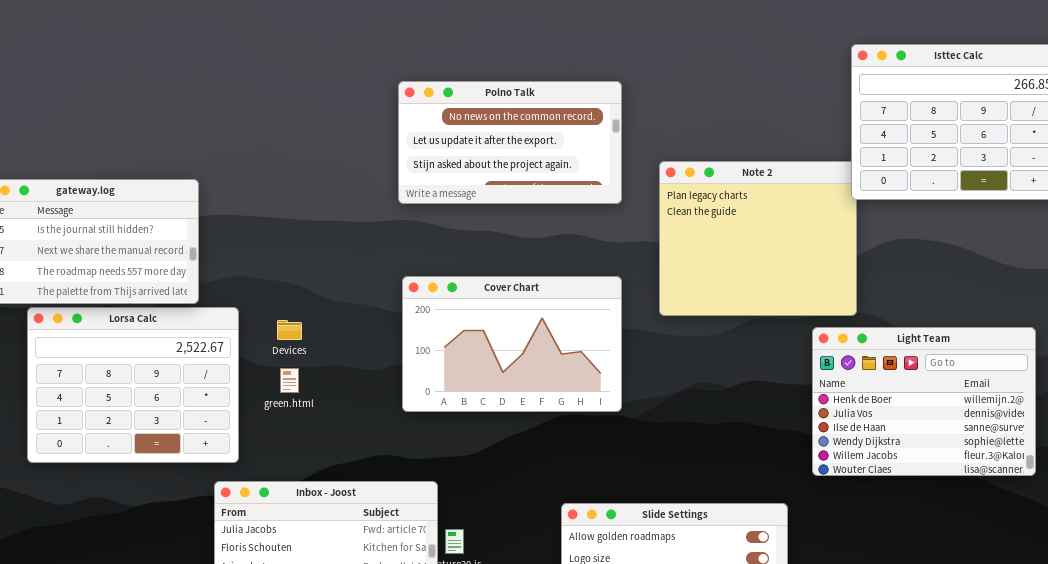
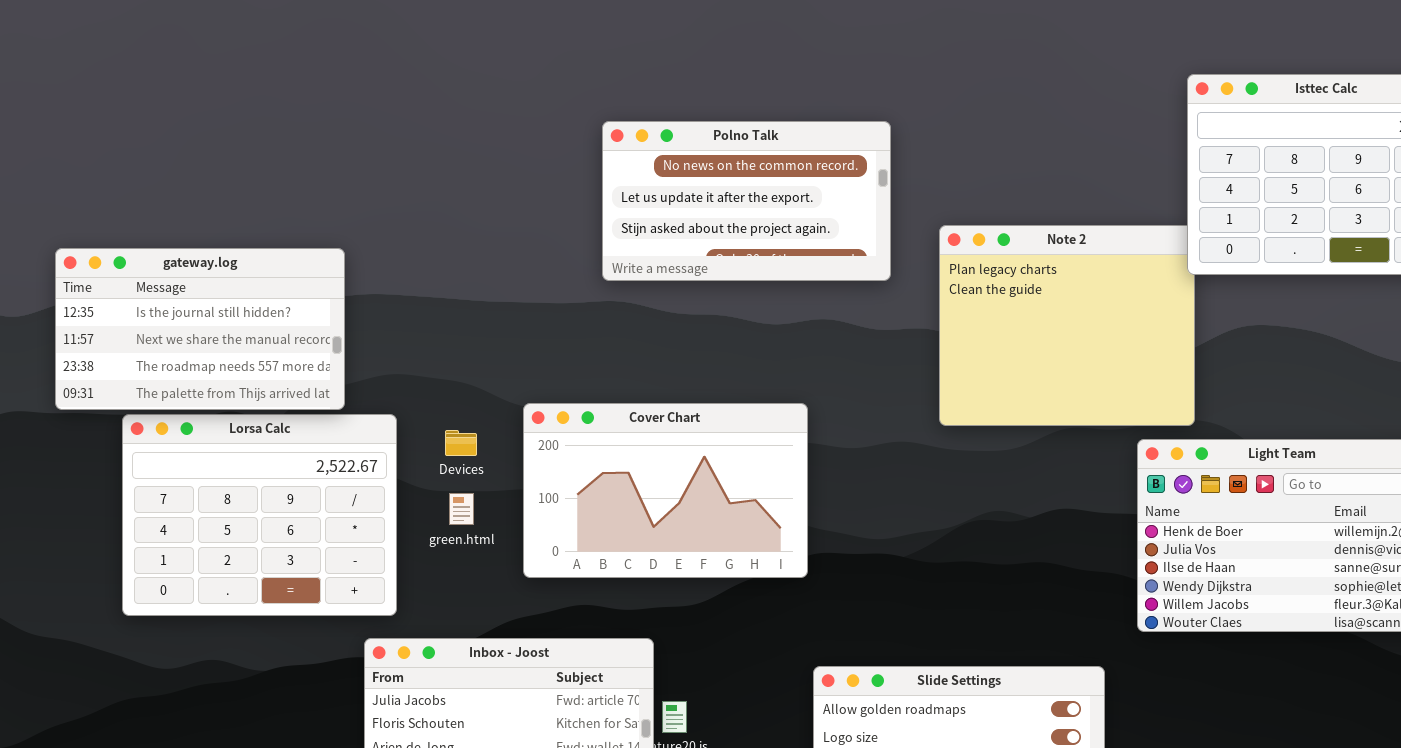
Cover Chart: [402,276,622,412] -> [523,403,808,578], moved

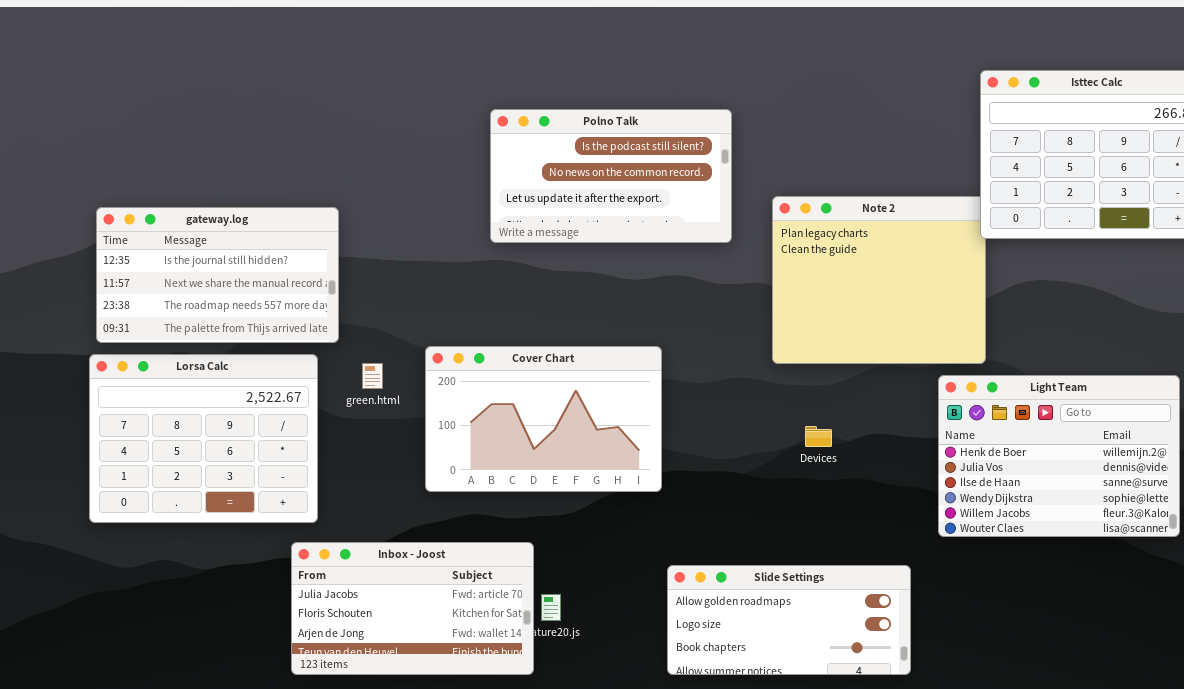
Polno Talk: [602,121,891,281] -> [490,109,732,243], scrolled up 1 row
gateway.log: [55,248,345,410] -> [96,207,339,343], moved
Devices: [445,430,477,456] -> [805,426,832,447], moved
green.html: [449,493,474,525] -> [362,363,383,389], moved

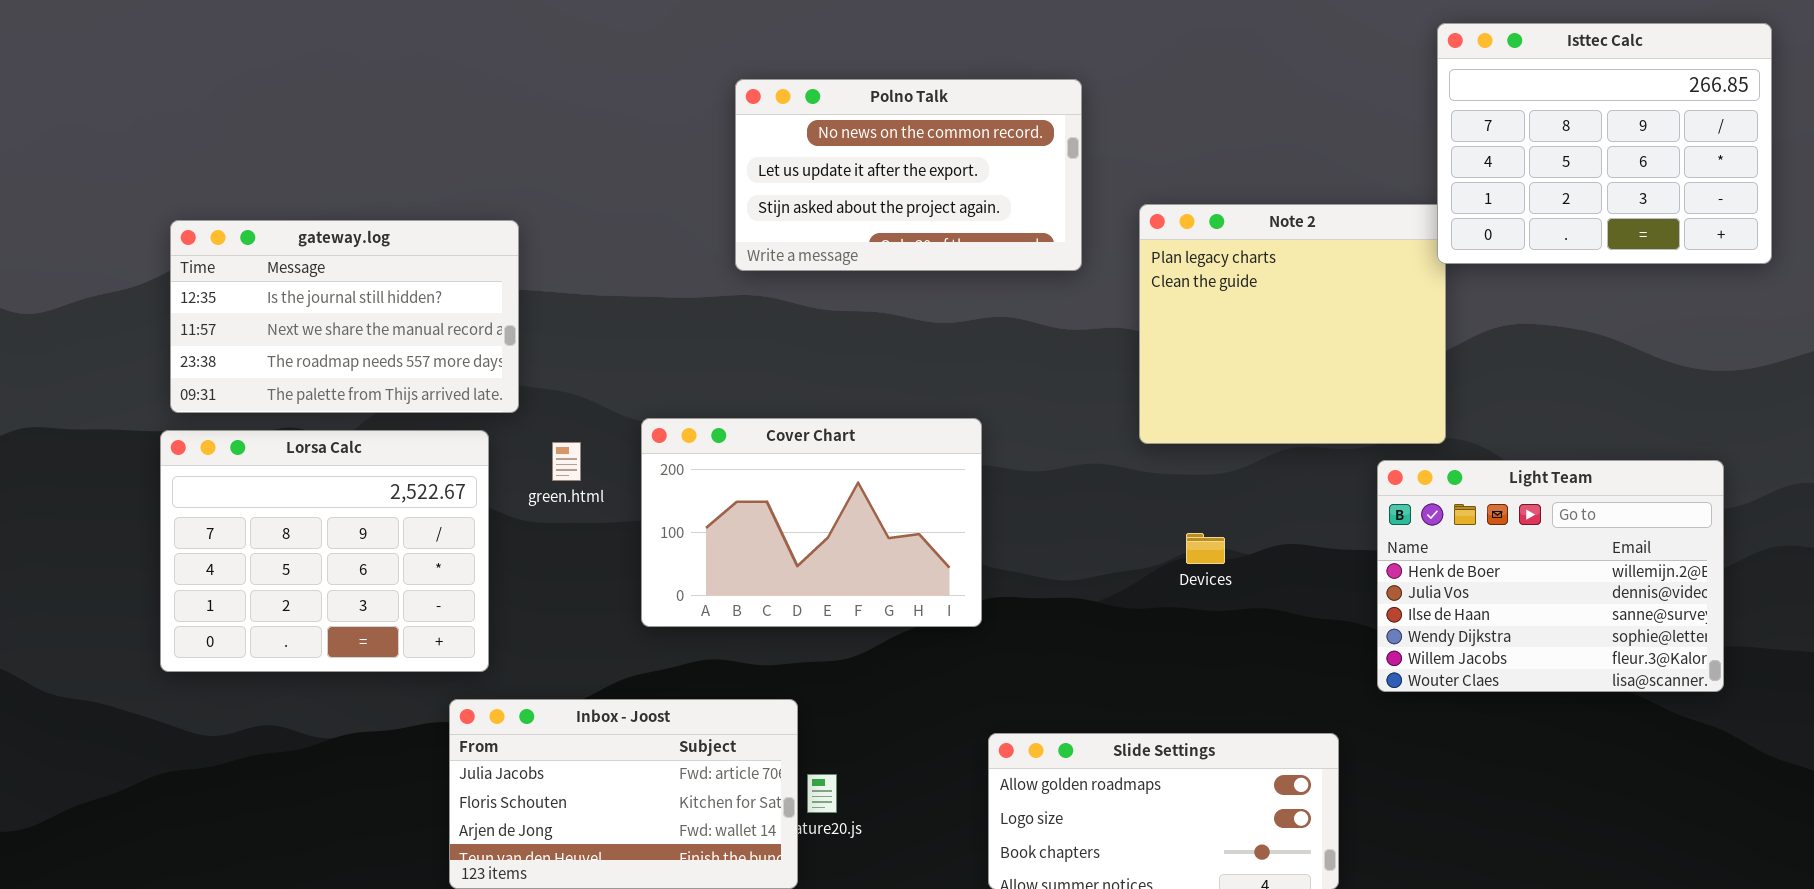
Polno Talk: [490,109,732,243] -> [735,79,1082,271], scrolled down 1 row

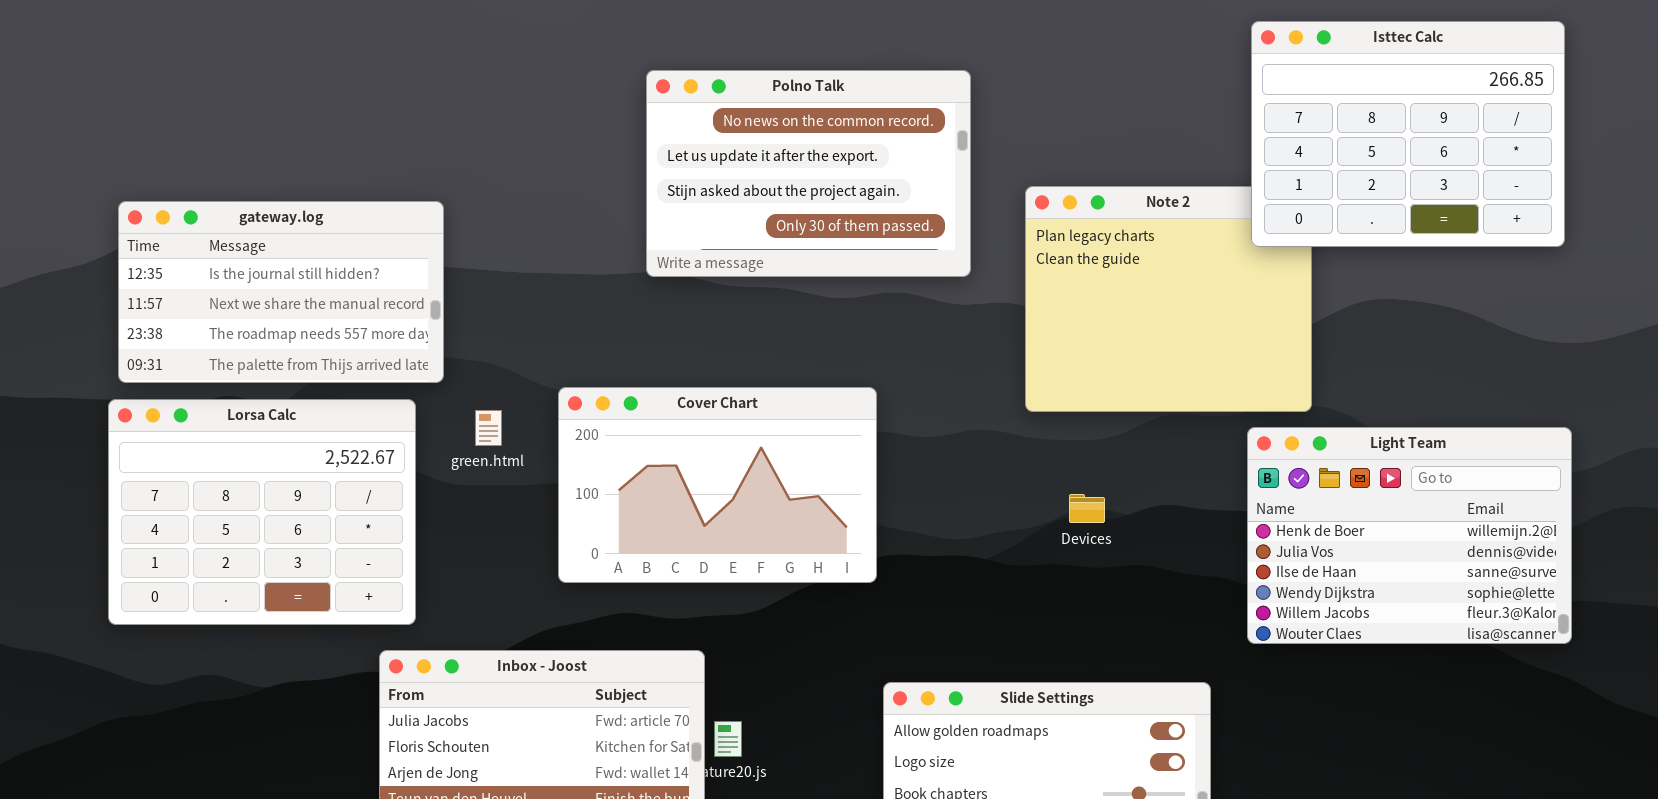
Isttec Calc: [1437,23,1772,264] -> [1251,21,1565,247], moved
Polno Talk: [735,79,1082,271] -> [646,70,971,277], resized

